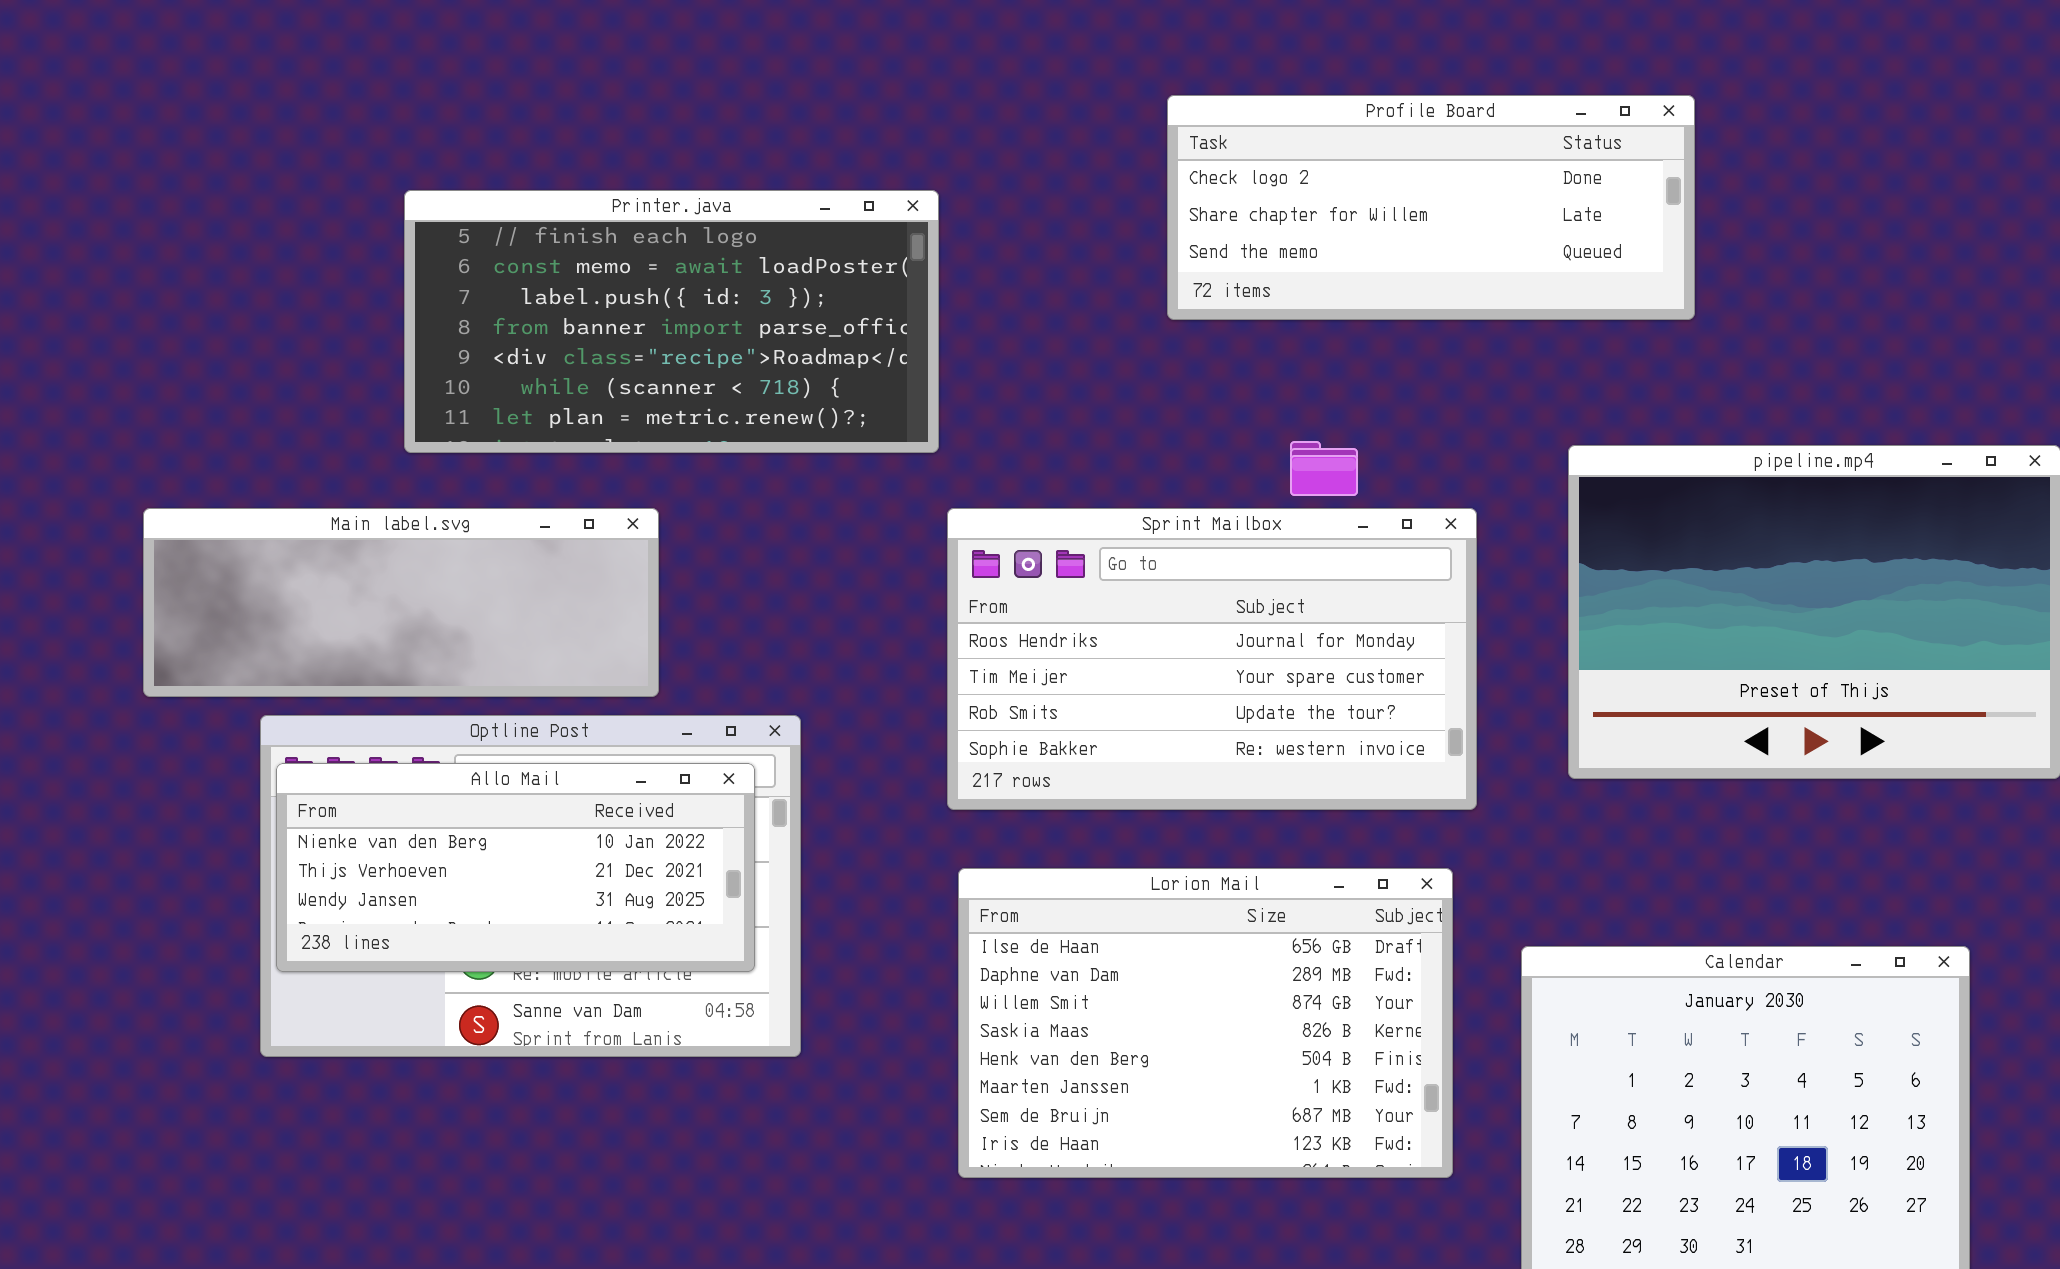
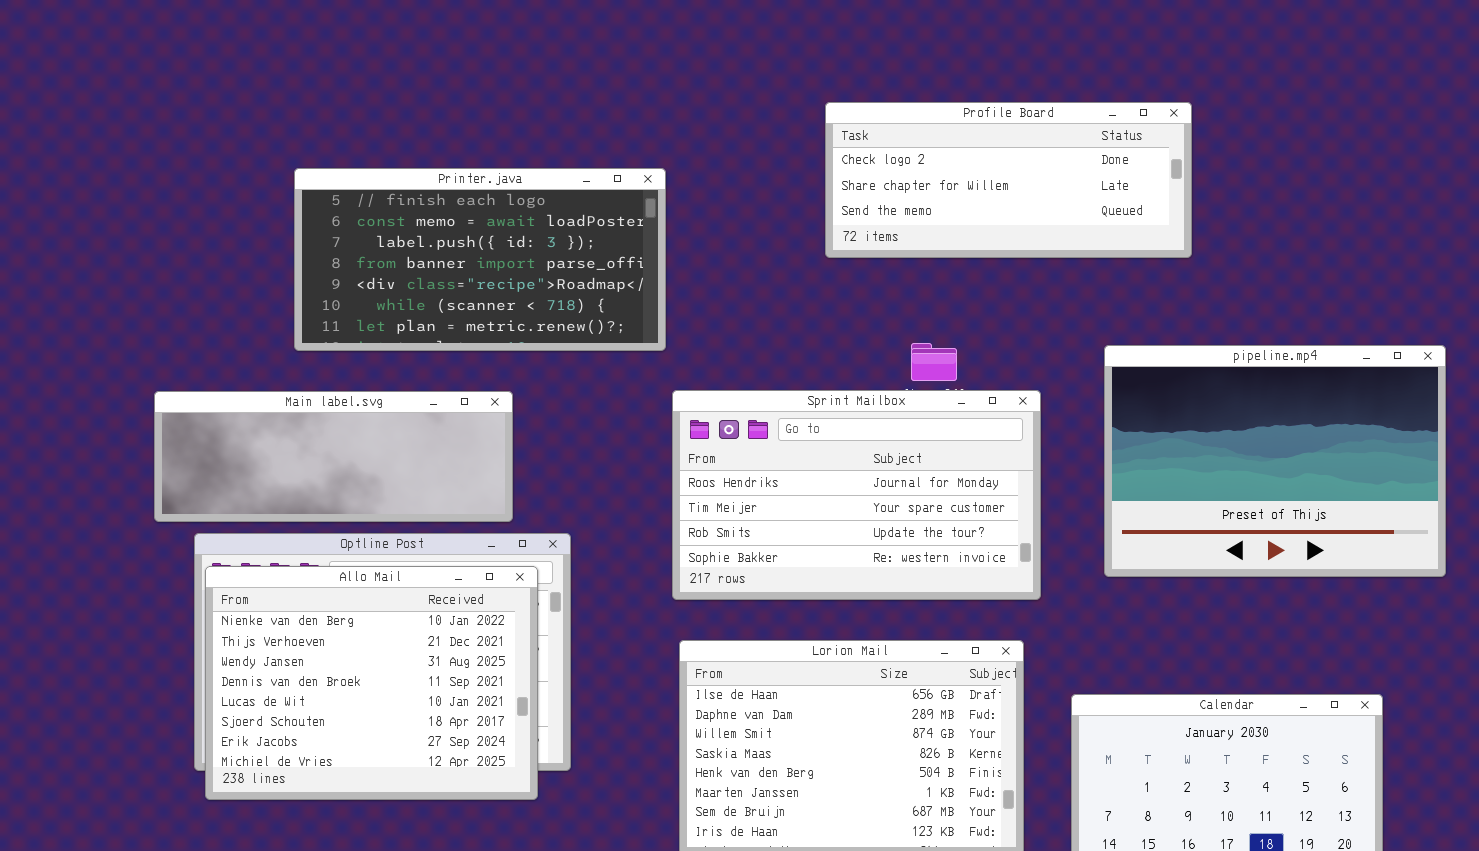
Main label.svg: [143,508,659,697] -> [154,391,513,522], moved
Allo Mail: [276,763,755,972] -> [205,566,538,800], resized

